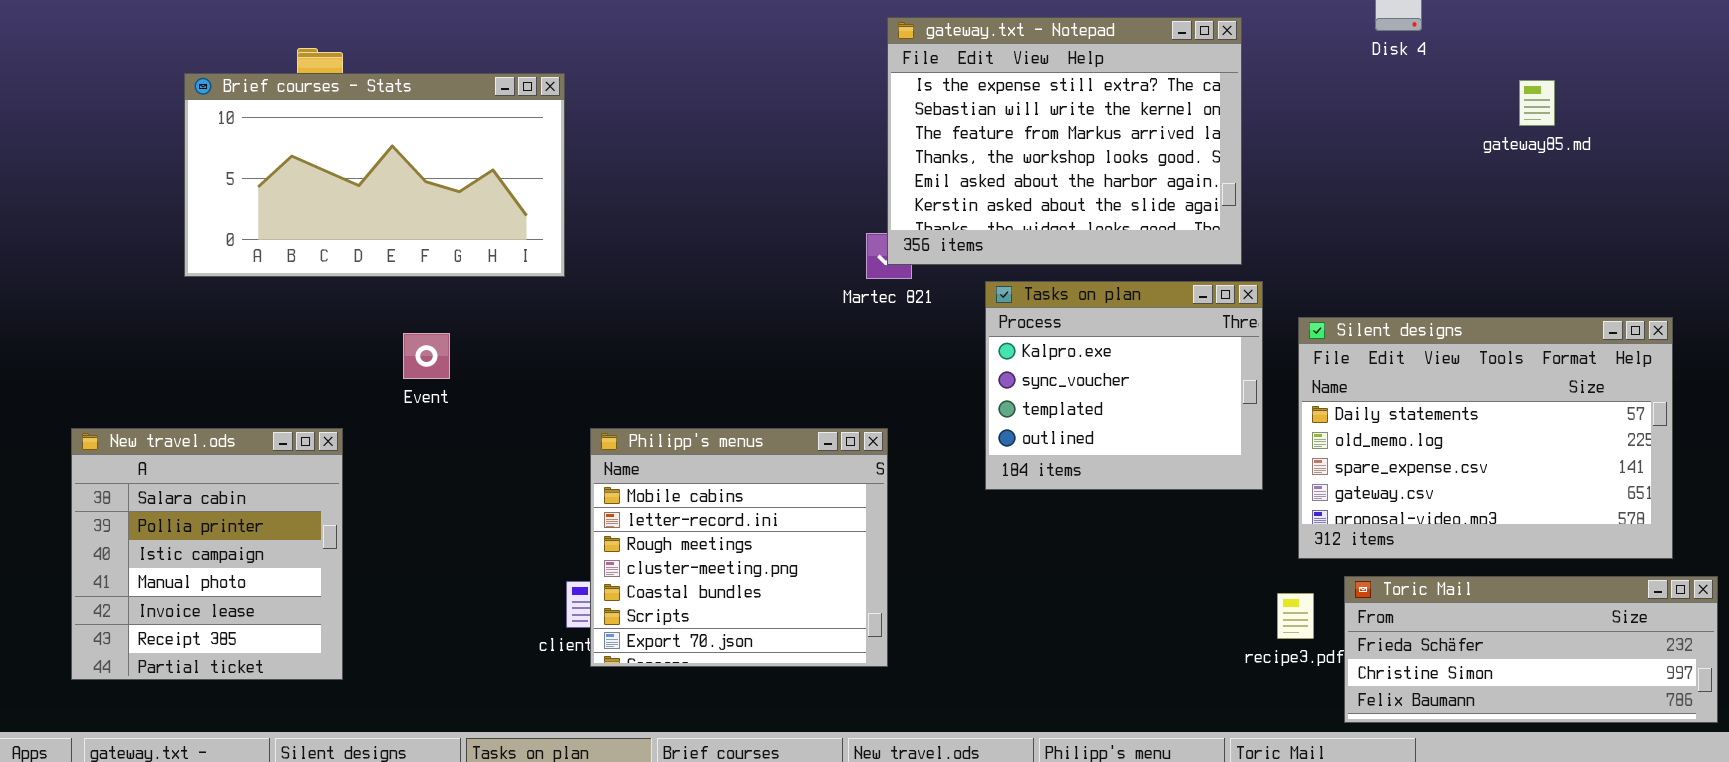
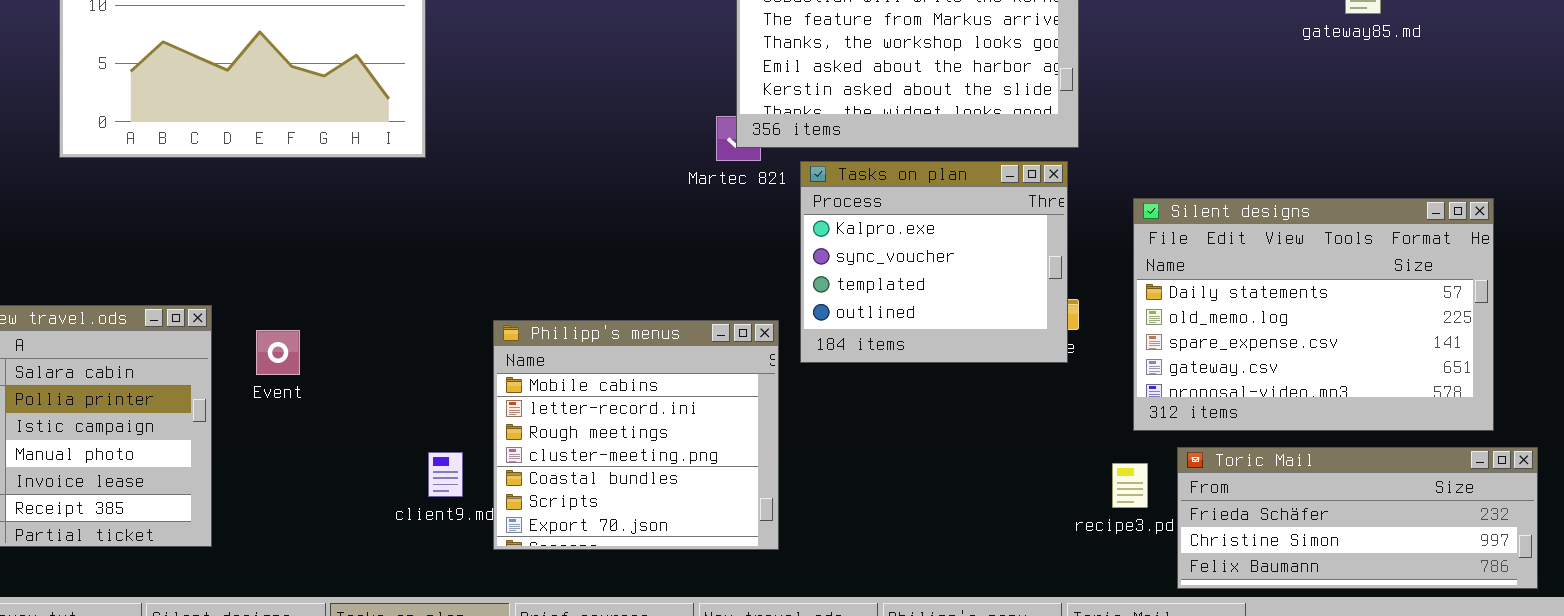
Tasks on plan: [985,281,1263,490] -> [800,161,1068,363], moved
Event: [403,333,450,379] -> [256,330,300,375], moved
Philipp's menus: [590,428,888,667] -> [493,320,779,550], moved

